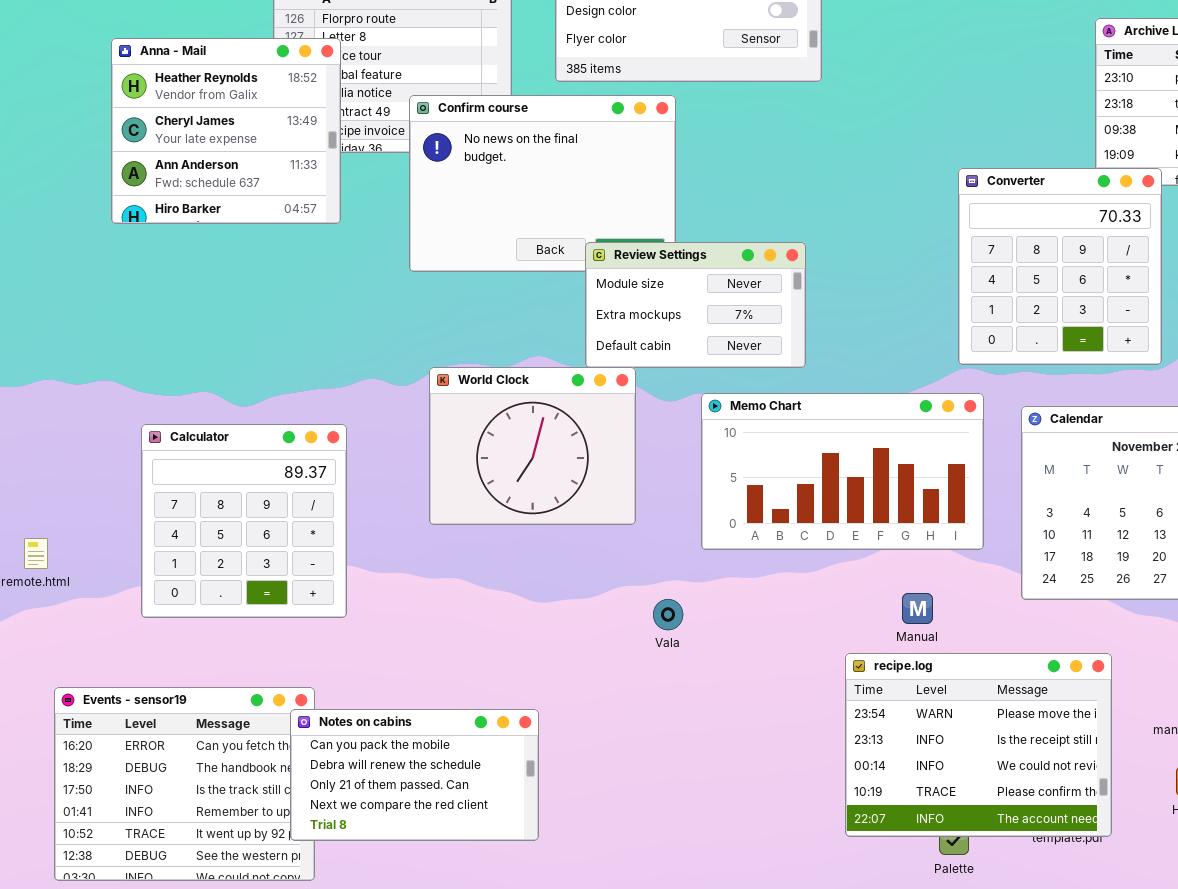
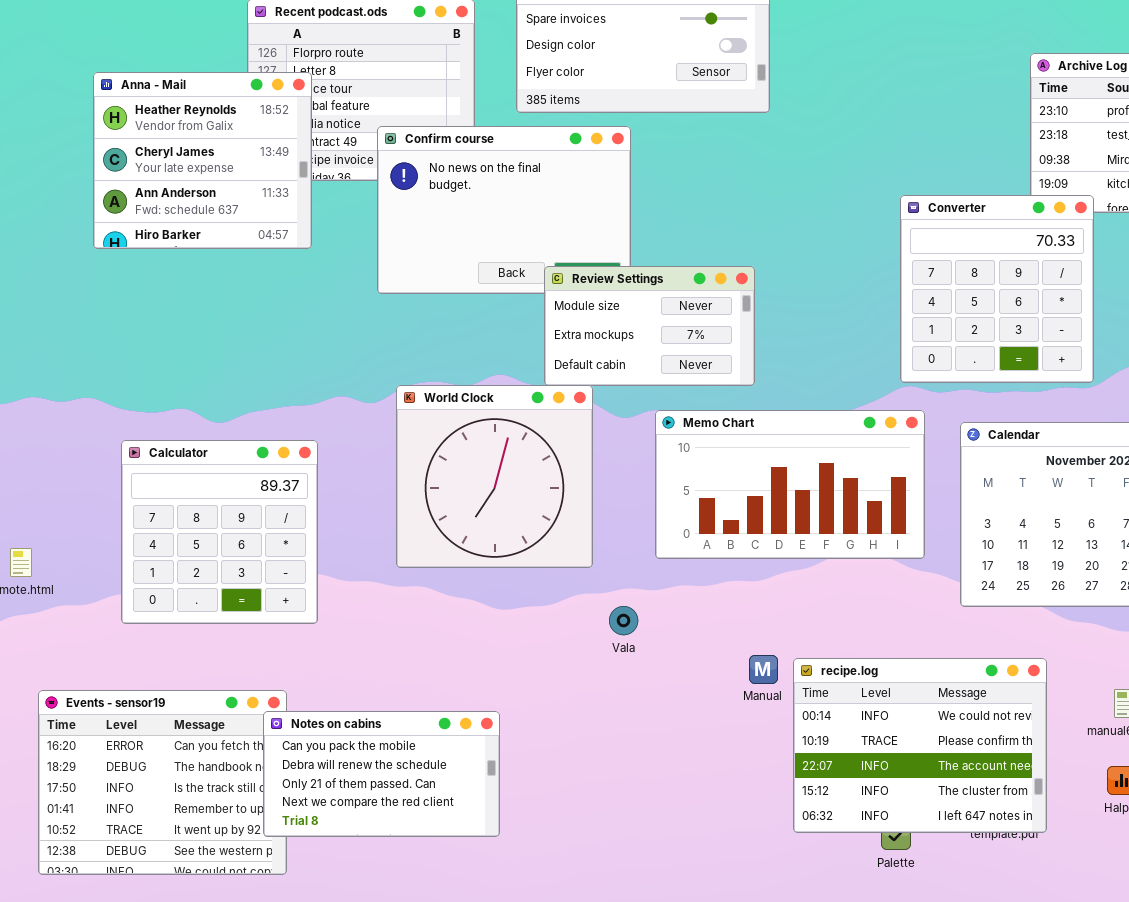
World Clock: [429,367,636,525] -> [396,385,593,568], resized
Manual: [902,593,933,624] -> [749,655,778,684], moved
recipe.log: [845,653,1112,837] -> [793,658,1047,833], scrolled down 2 rows

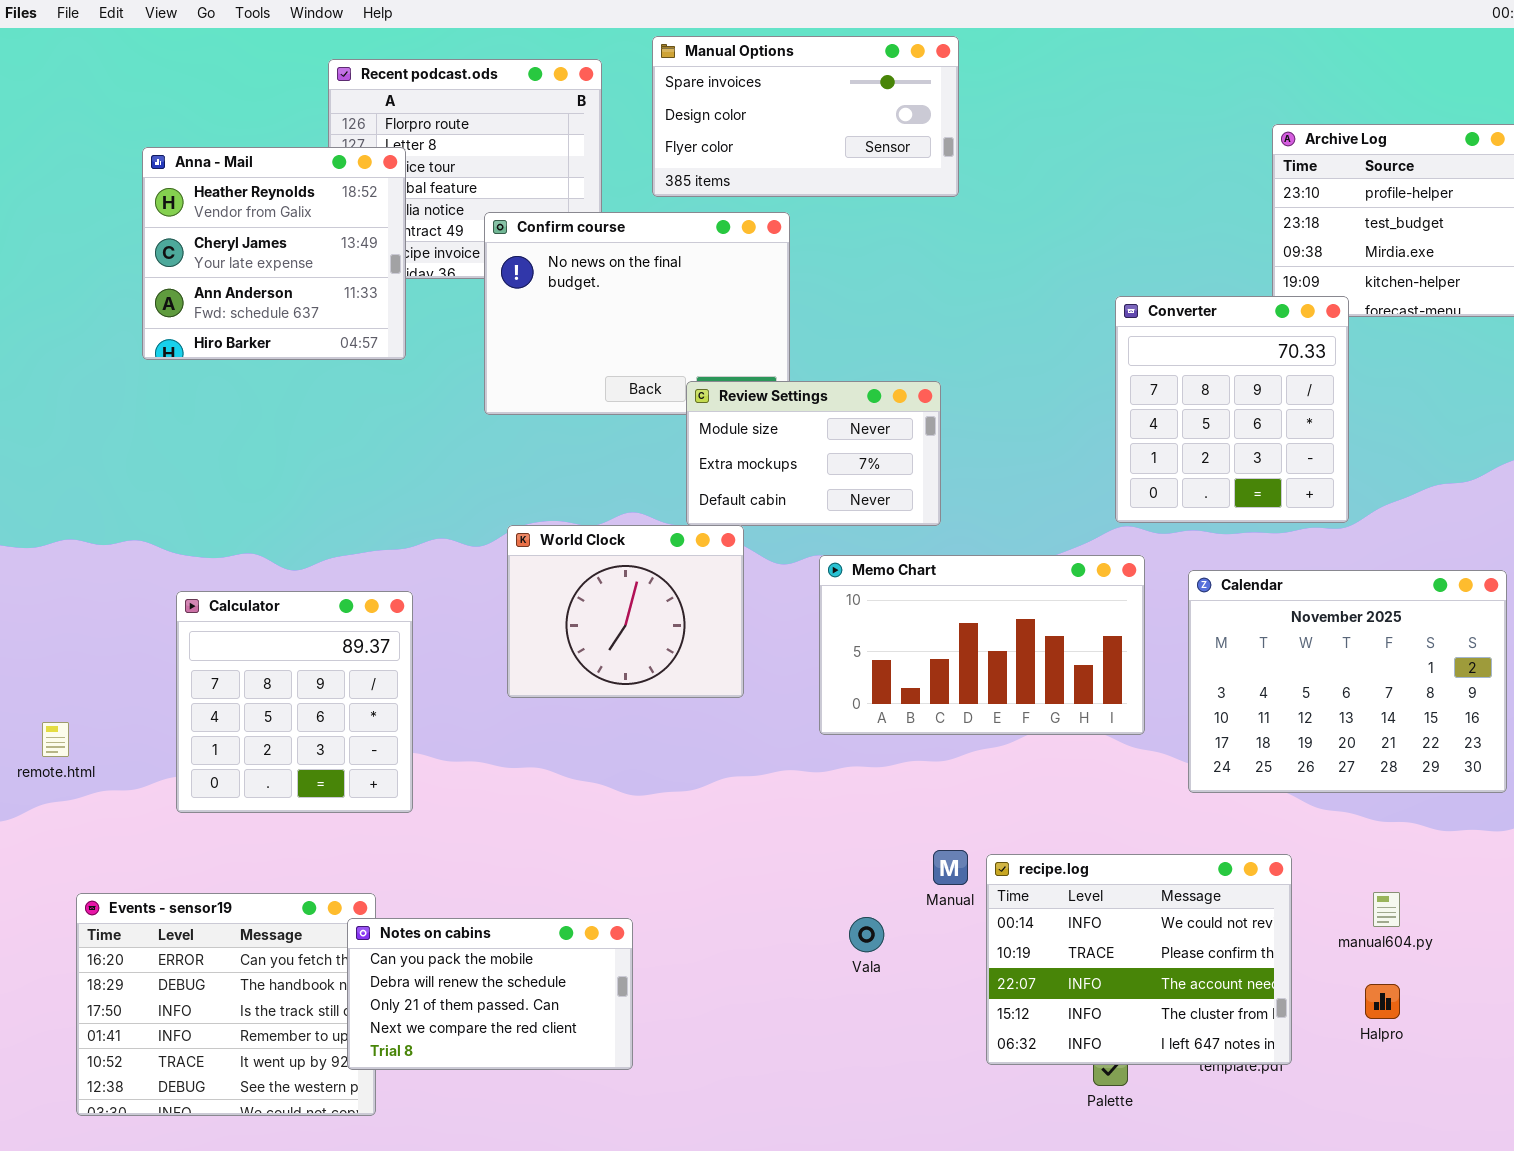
World Clock: [396,385,593,568] -> [507,525,744,698], resized
Vala: [609,606,638,635] -> [849,917,884,952], moved

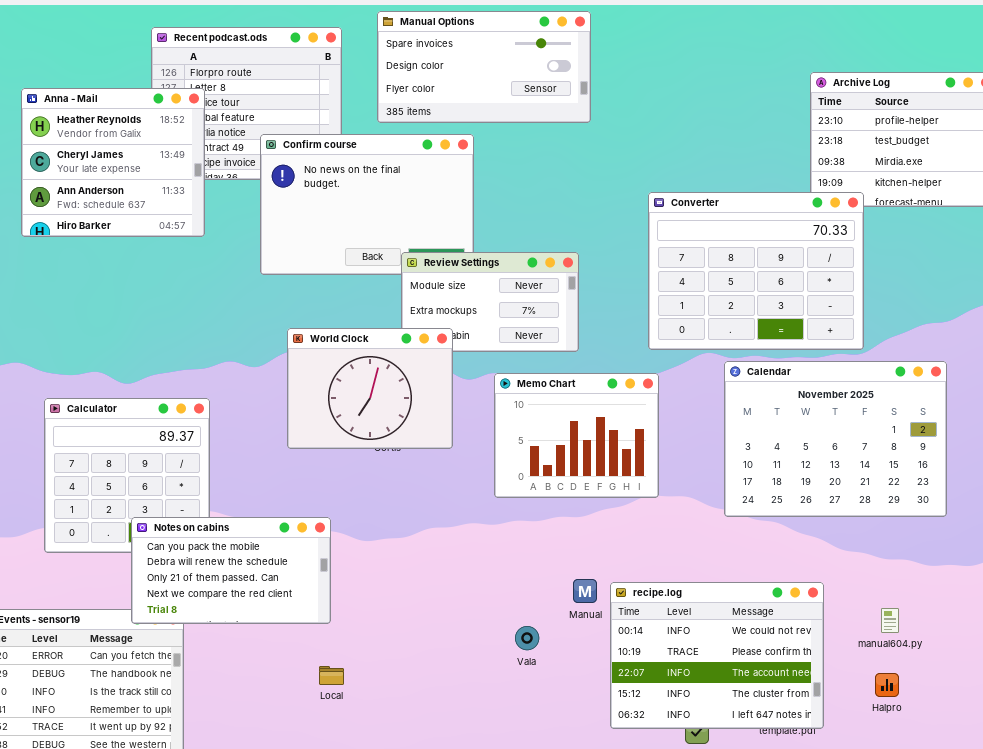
Converter: [1115,296,1349,523] -> [648,192,864,350], resized
World Clock: [507,525,744,698] -> [287,328,453,449], moved
Memo Chart: [819,555,1145,735] -> [494,373,659,498], resized
Calendar: [1188,570,1507,793] -> [724,361,947,517], moved
Notes on cabins: [347,918,633,1070] -> [131,517,331,624], moved

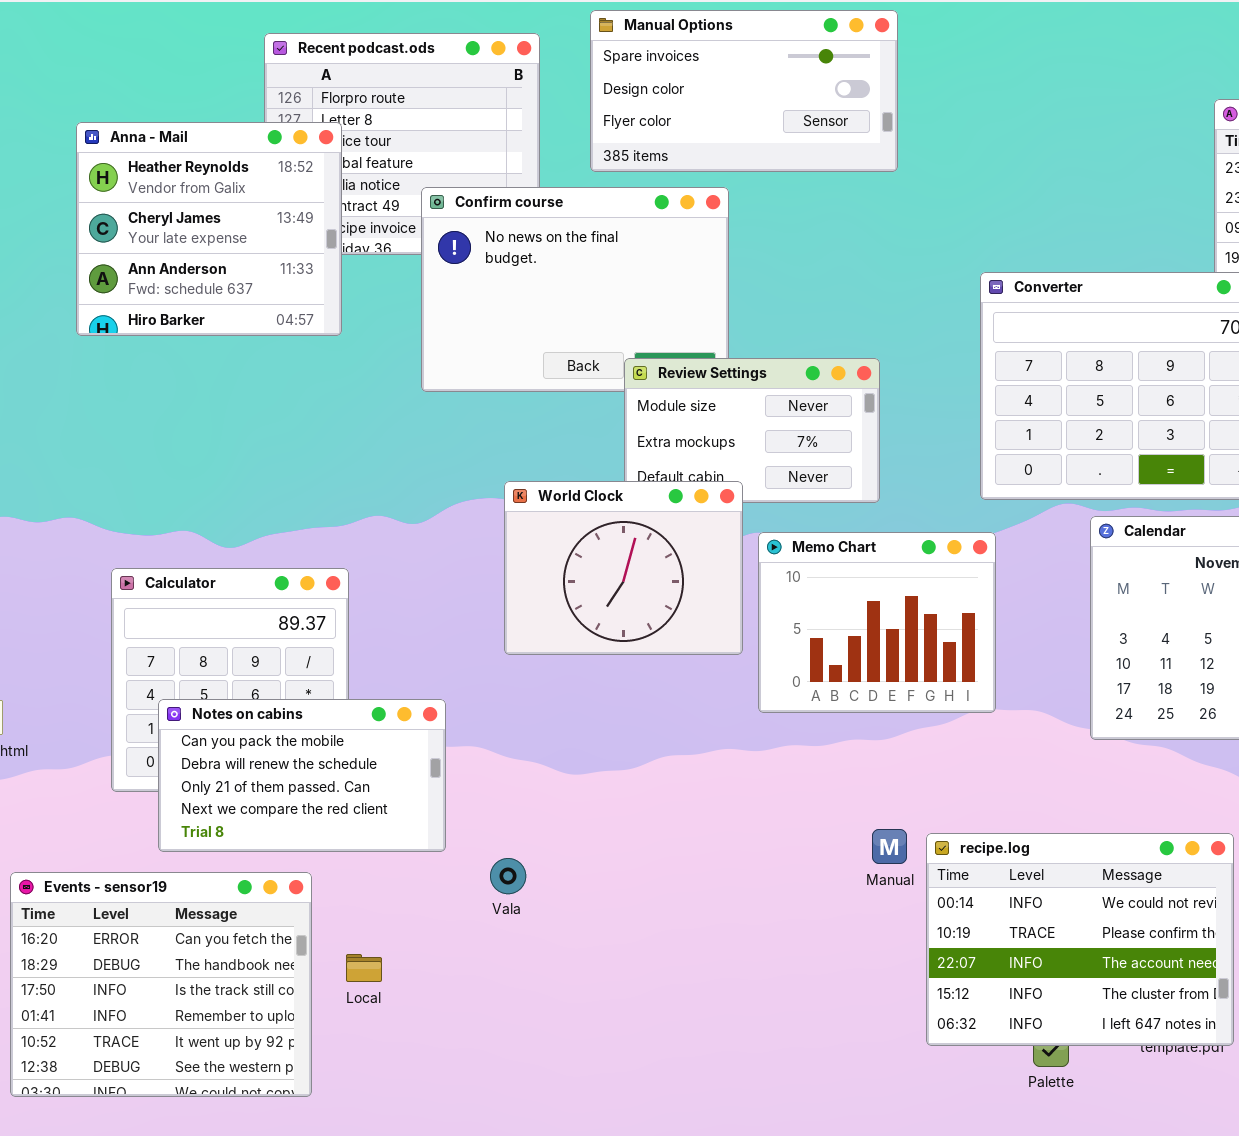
World Clock: [287,328,453,449] -> [504,481,743,655], moved
Notes on cabins: [131,517,331,624] -> [158,699,446,852], moved
Vala: [515,626,539,650] -> [490,858,526,894], moved
Local: [319,666,344,685] -> [346,954,382,982], moved

